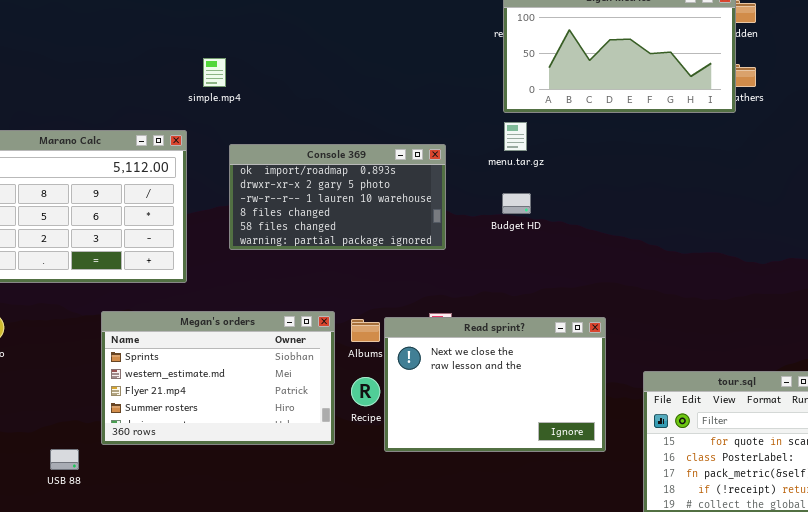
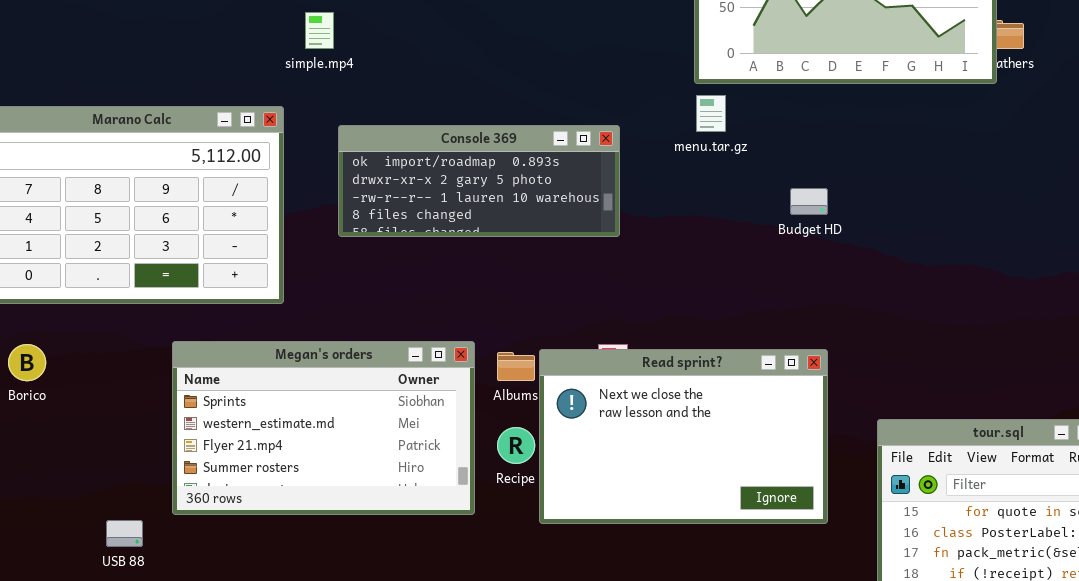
Console 369: [229,144,446,250] -> [338,125,620,237], resized
Budget HD: [502,193,531,214] -> [790,188,828,215], moved

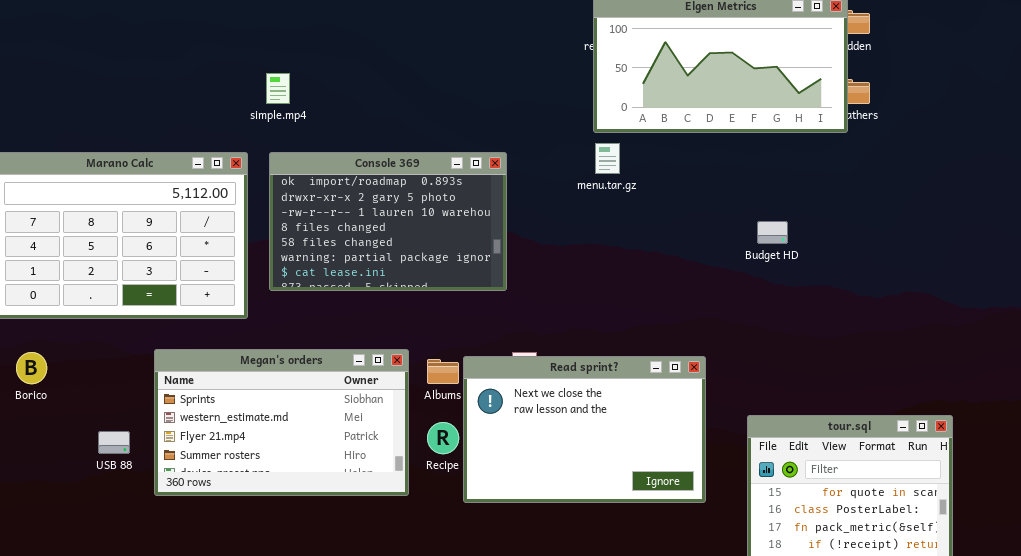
Console 369: [338,125,620,237] -> [269,152,507,291], moved, resized
Budget HD: [790,188,828,215] -> [757,221,788,244], moved
USB 88: [106,520,143,547] -> [98,431,130,454], moved

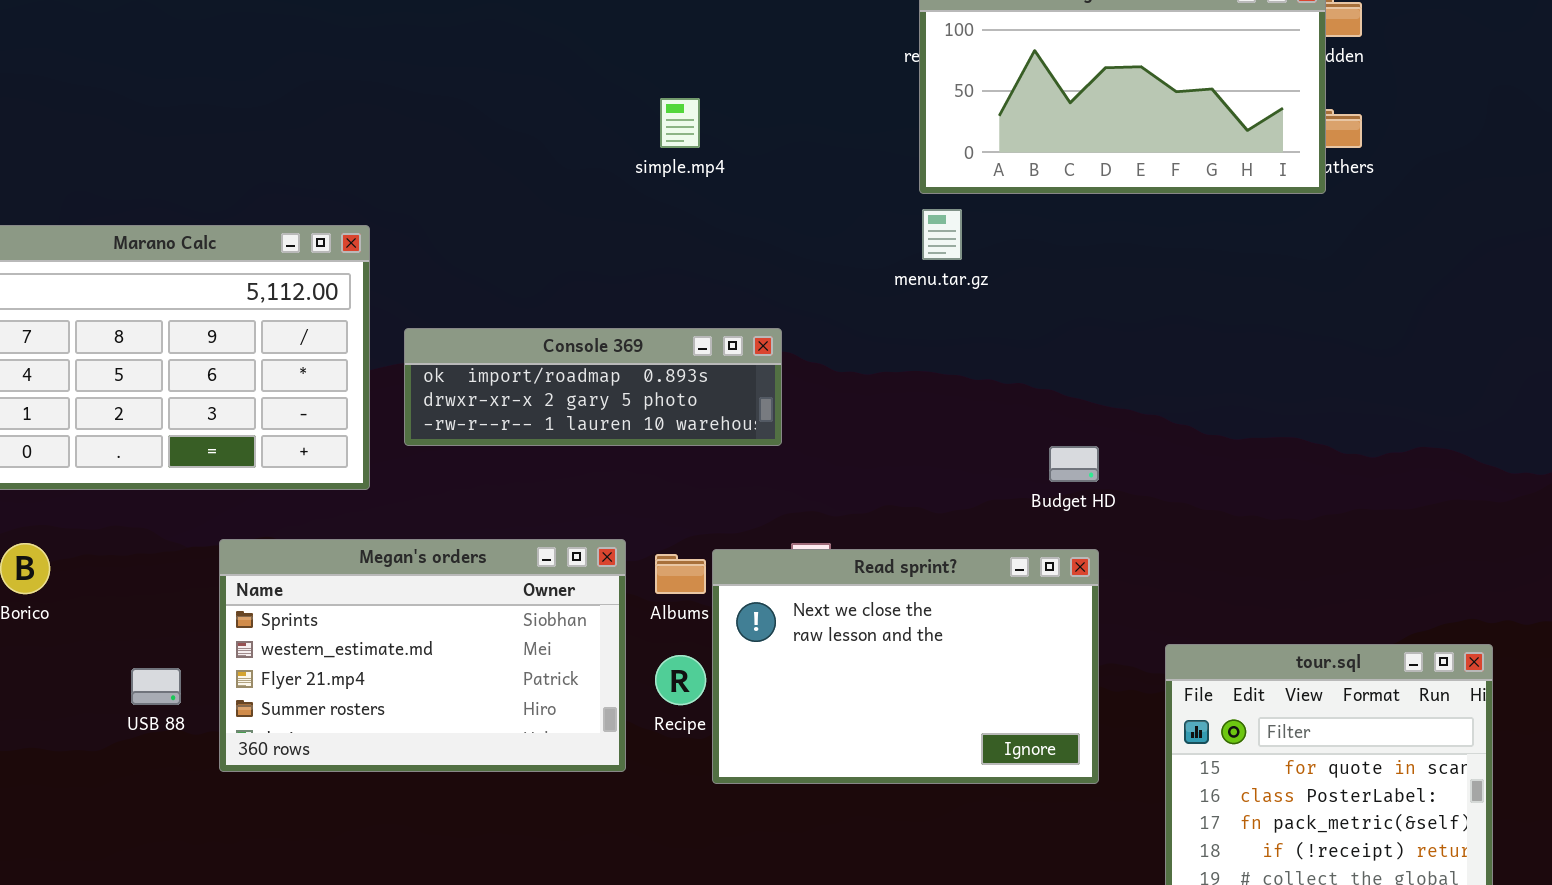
simple.mp4: [266,73,290,104] -> [660,98,700,148], moved
Console 369: [269,152,507,291] -> [404,328,782,446], resized
Budget HD: [757,221,788,244] -> [1049,446,1099,482], moved

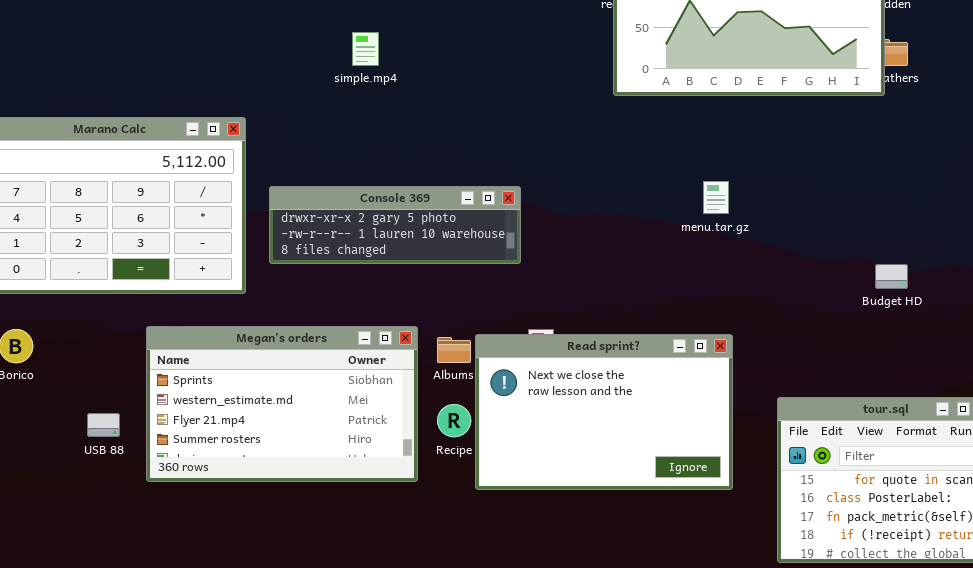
simple.mp4: [660,98,700,148] -> [352,32,379,66], moved
menu.tar.gz: [922,209,962,260] -> [703,181,729,214], moved
Console 369: [404,328,782,446] -> [269,186,521,264], scrolled down 1 row
Budget HD: [1049,446,1099,482] -> [875,264,908,289], moved

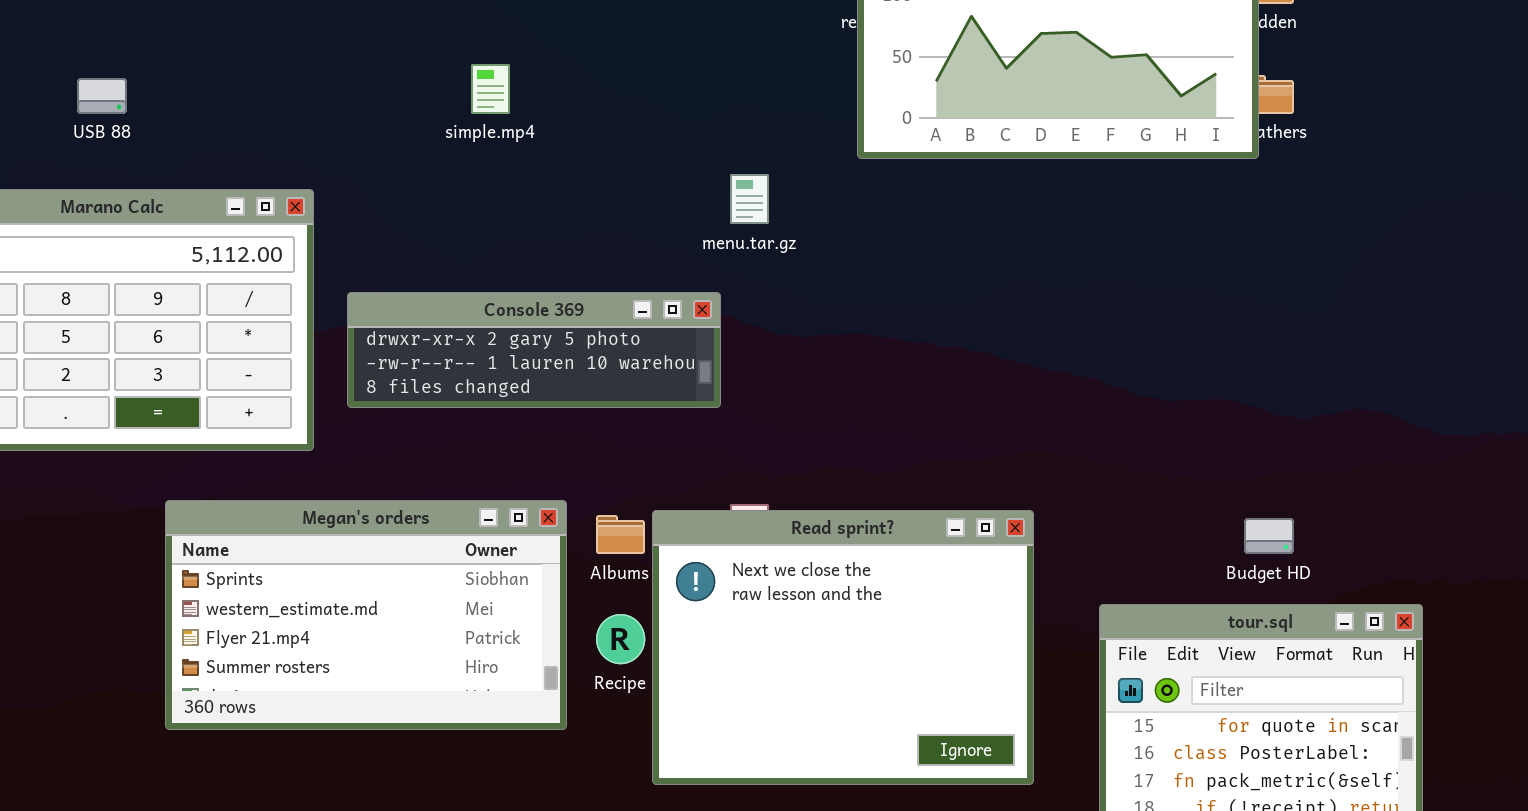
menu.tar.gz: [703,181,729,214] -> [730,174,769,224], moved
Budget HD: [875,264,908,289] -> [1244,518,1294,554], moved
Read sprint?: [475,334,733,490] -> [652,510,1034,785], resized
USB 88: [87,413,120,437] -> [77,78,127,114], moved

